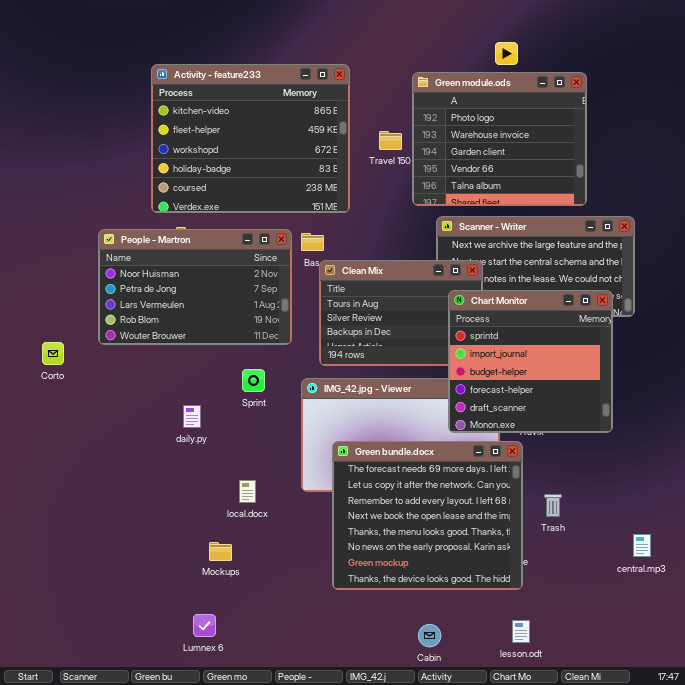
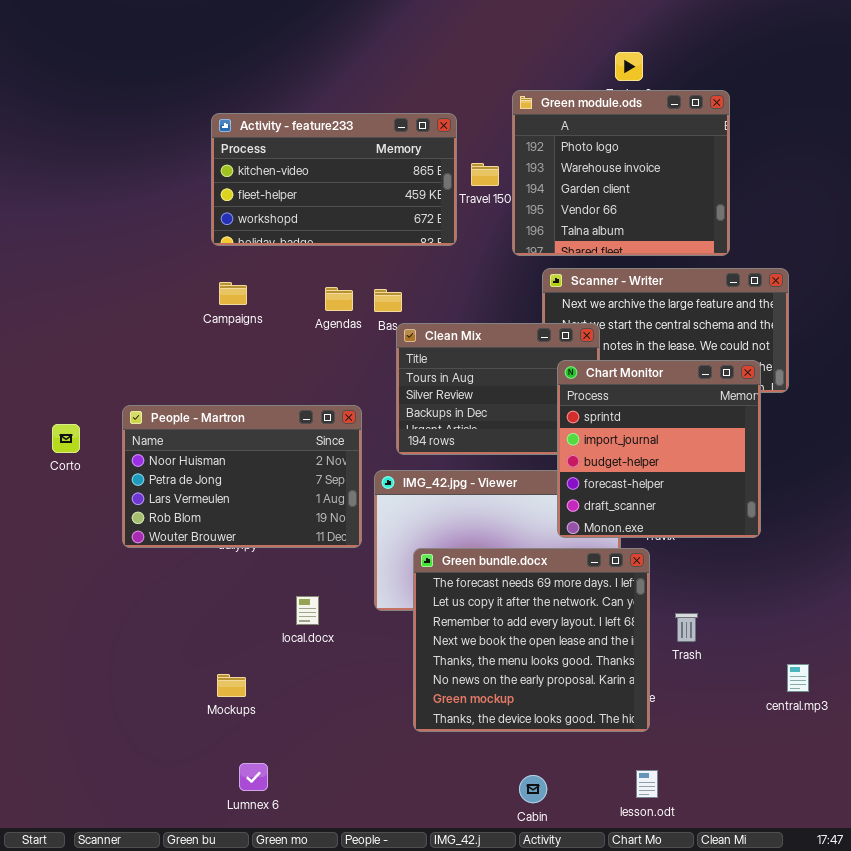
Activity - feature233: [151,64,350,213] -> [211,113,457,246], moved, resized
People - Martron: [98,229,292,345] -> [122,405,362,548], moved
Mockups: [209,542,232,561] -> [217,674,246,697], moved

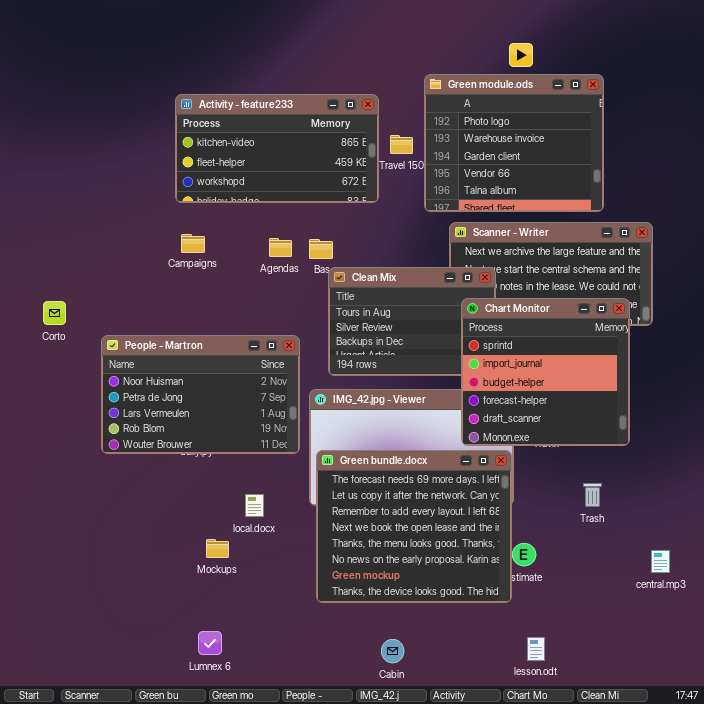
Corto: [52,424,80,453] -> [43,301,66,325], moved
Green bundle.docx: [413,548,650,732] -> [316,450,512,603], moved
Trash: [675,613,698,642] -> [583,483,602,507], moved
Mockups: [217,674,246,697] -> [206,539,229,558], moved
Cabin: [519,775,547,803] -> [381,639,404,663], moved

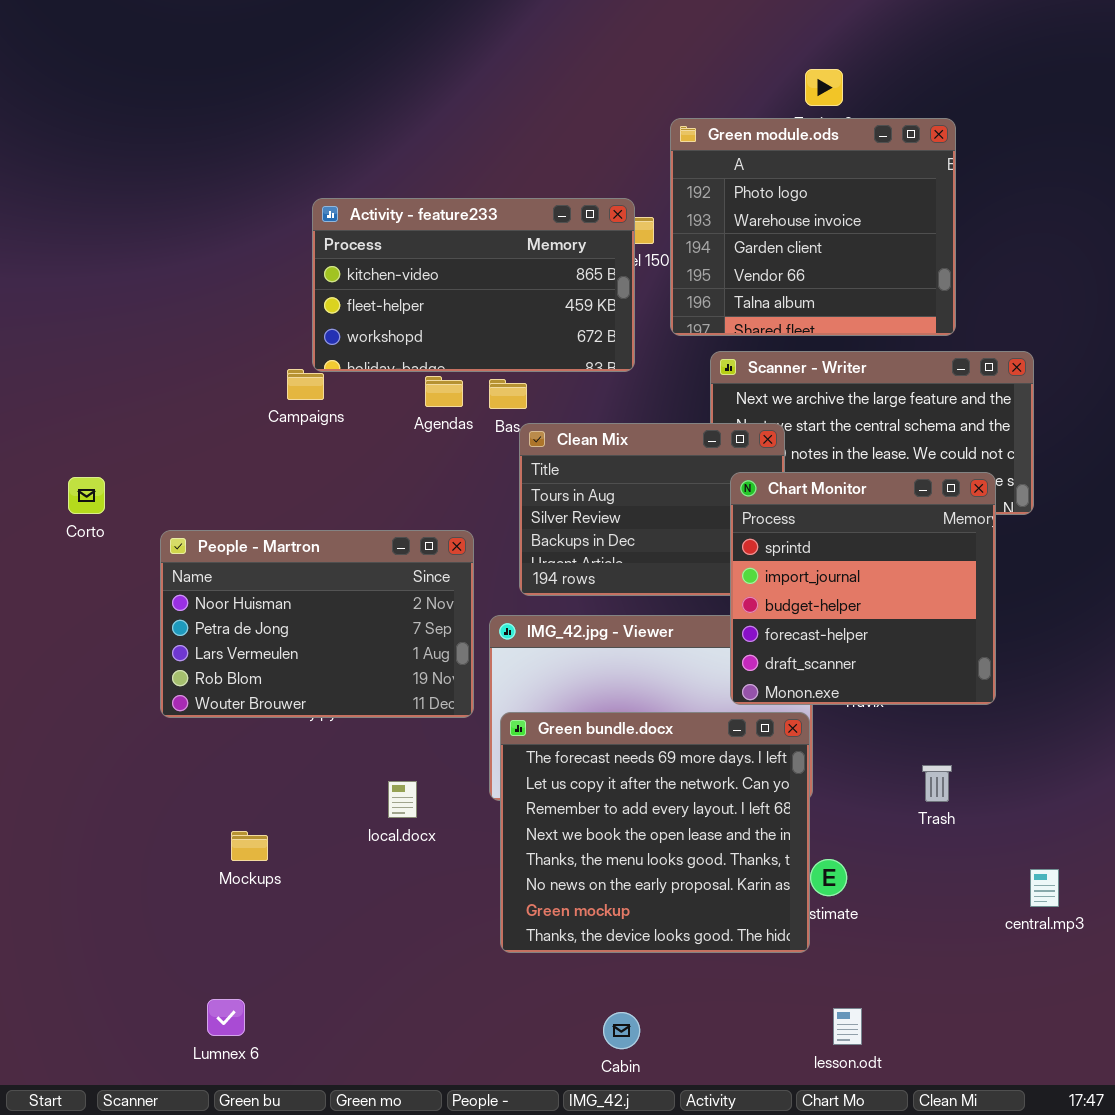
Activity - feature233: [175,94,379,203] -> [312,198,635,372], moved
Mockups: [206,539,229,558] -> [231,831,268,861], moved
Lumnex 6: [198,631,222,655] -> [207,999,245,1036], moved

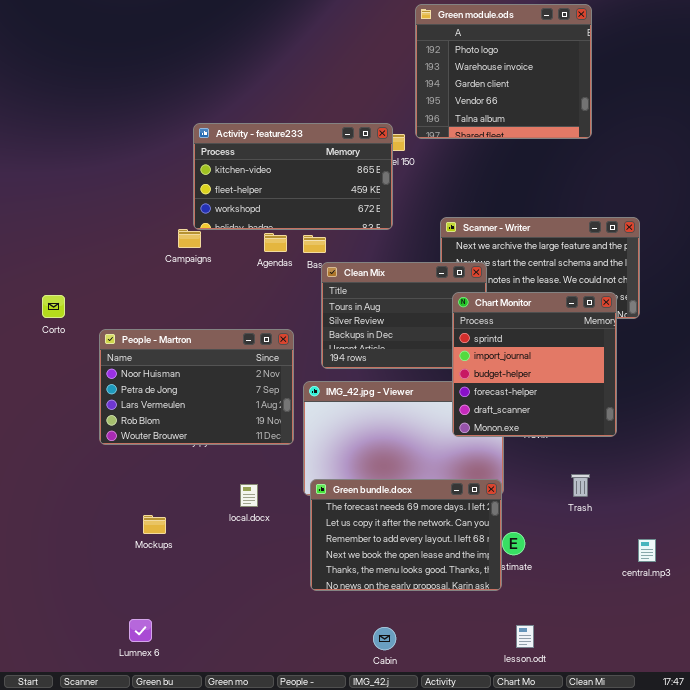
Green module.ods: [670,118,956,336] -> [415,4,592,139], moved
Green bundle.docx: [500,712,810,953] -> [310,479,502,591], resized

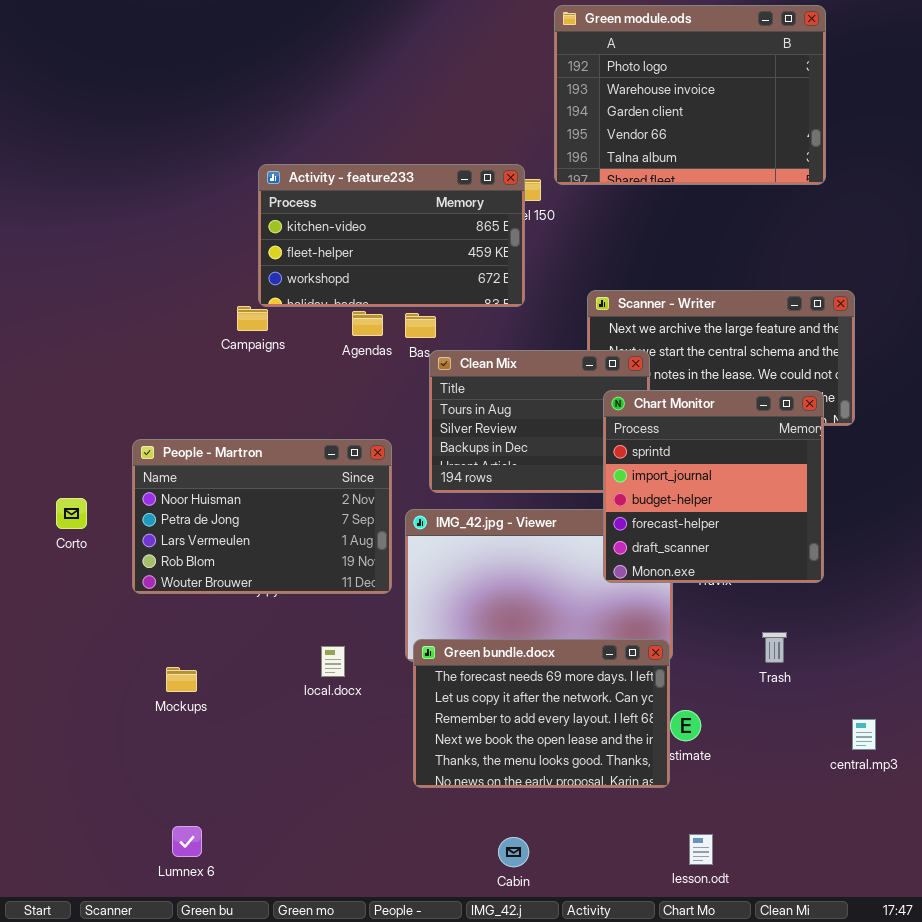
Green module.ods: [415,4,592,139] -> [554,5,826,185], resized
Corto: [42,295,65,318] -> [56,498,87,529], moved
Mockups: [143,515,166,534] -> [166,667,197,692], moved

